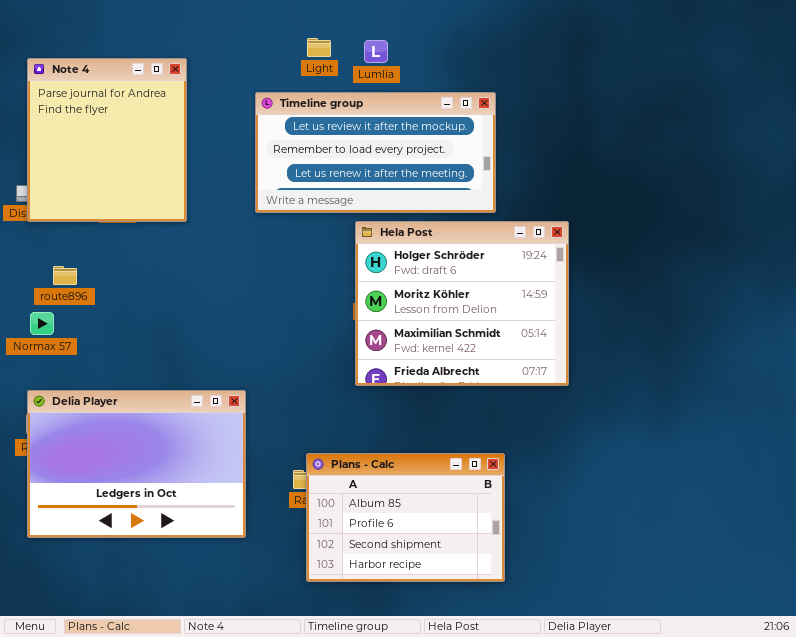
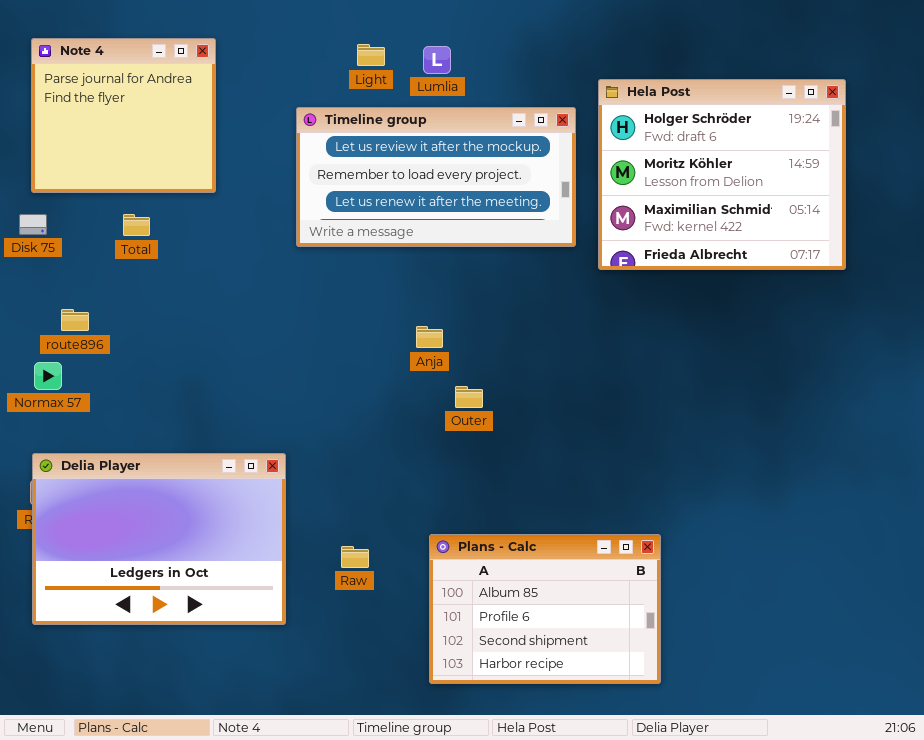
Note 4: [27,58,187,222] -> [31,38,216,193], moved, resized
Hela Post: [355,221,569,386] -> [598,79,846,270], moved
Plans - Calc: [306,453,505,582] -> [429,534,661,684], moved

